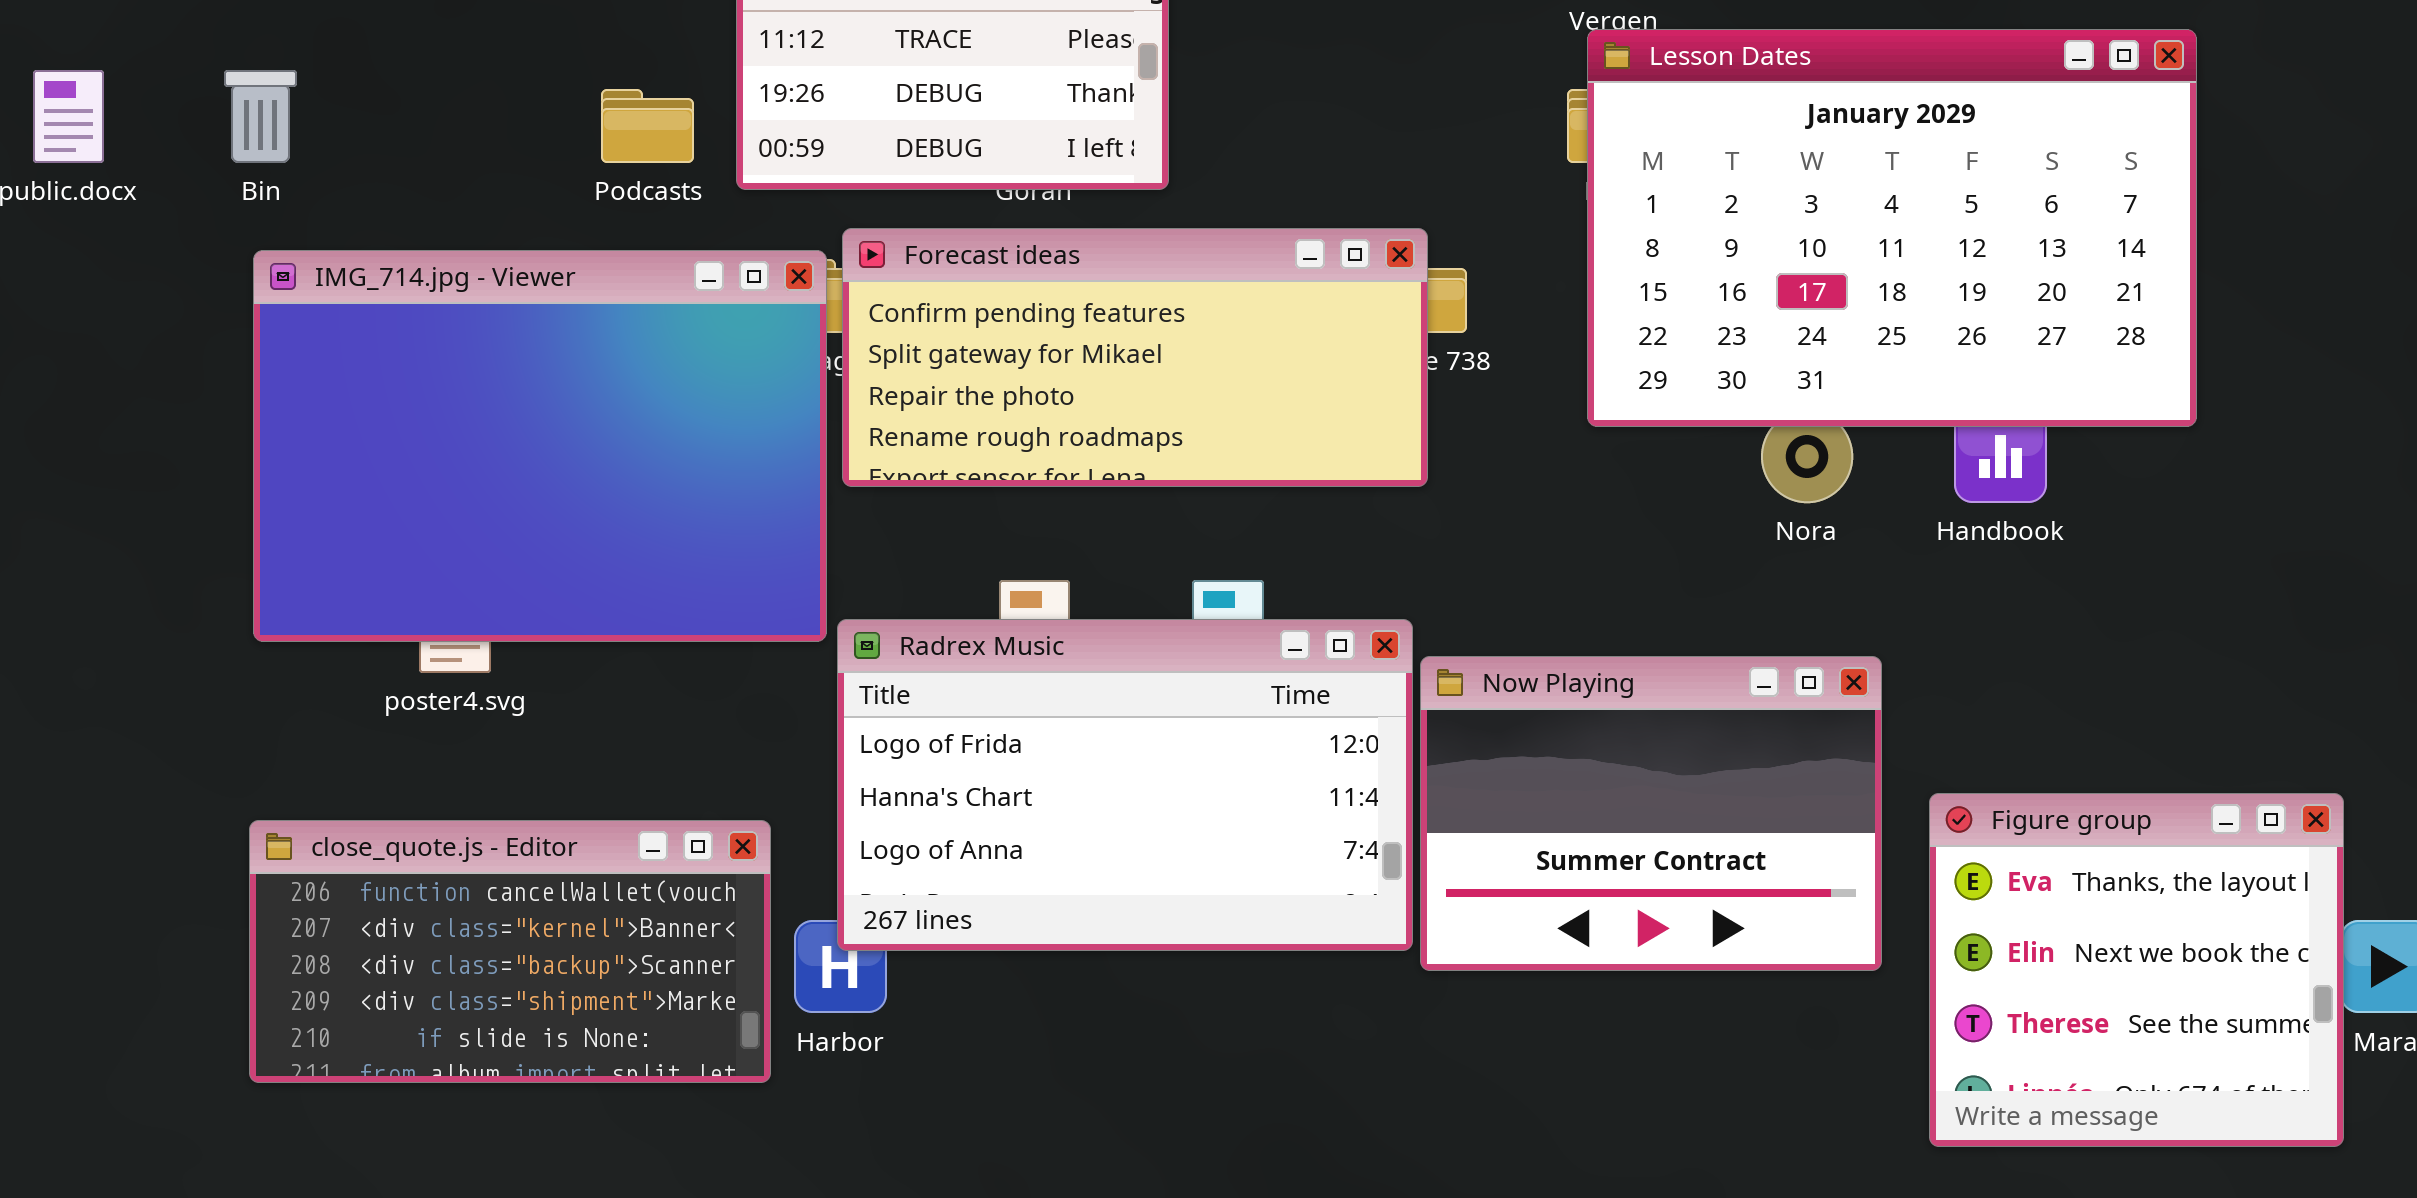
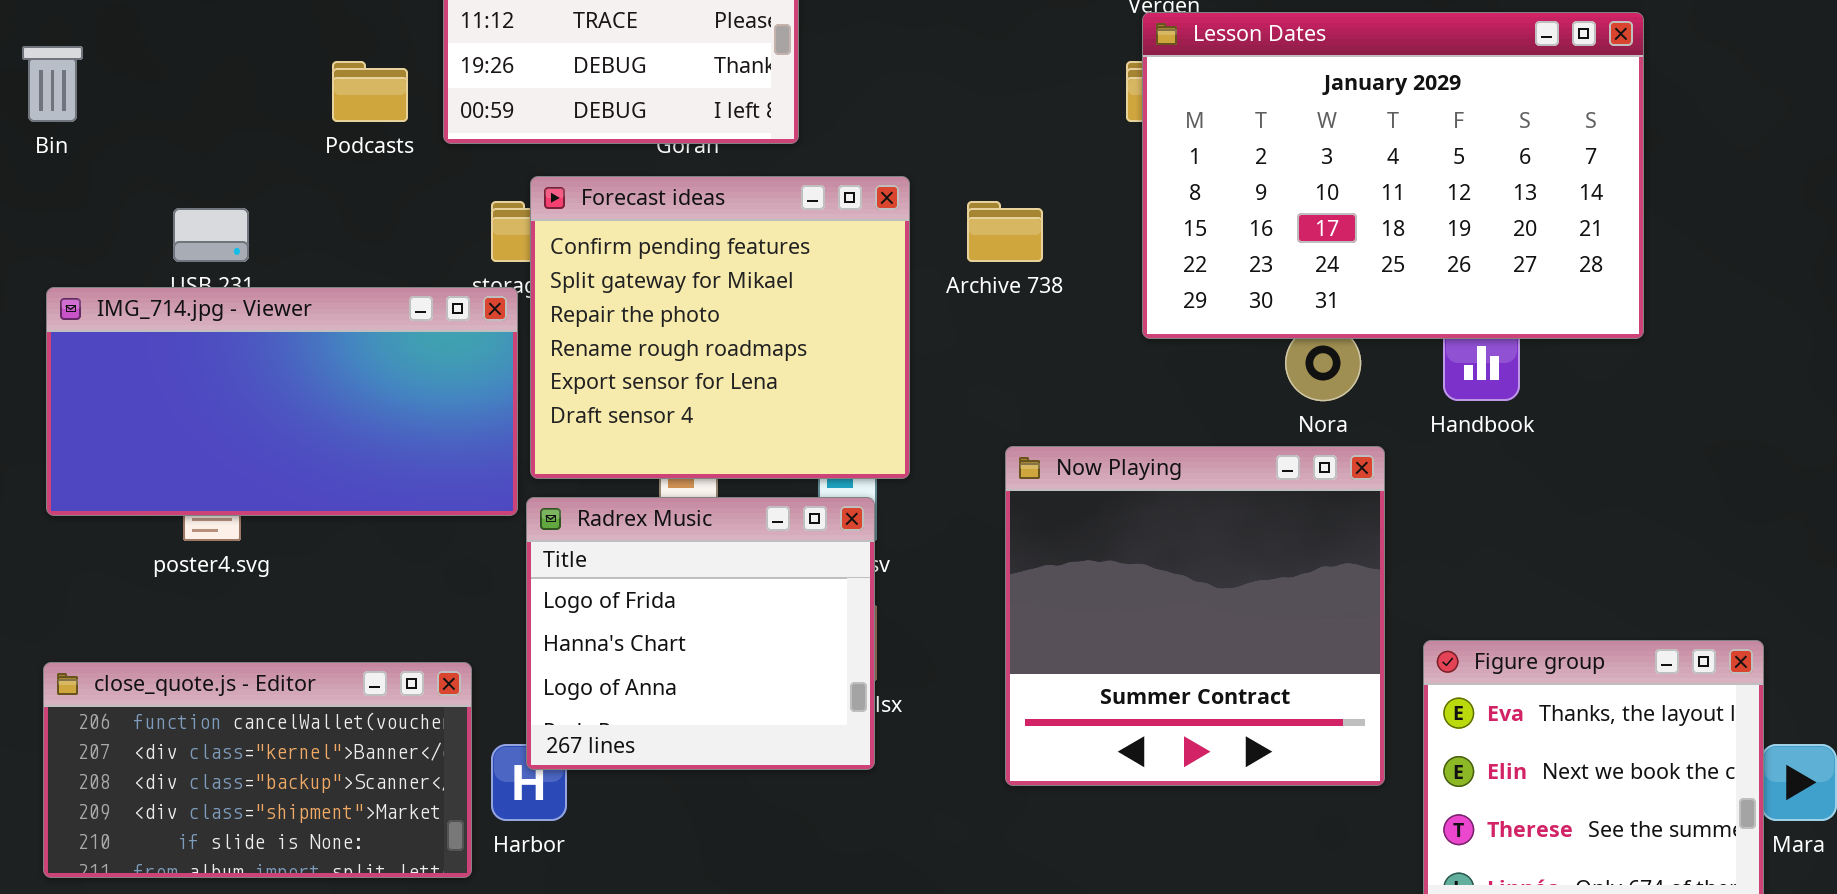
Forecast ideas: [842,228,1428,487] -> [530,176,910,479], resized
IMG_714.jpg - Viewer: [253,250,827,642] -> [46,287,518,516], resized
Radrex Music: [837,619,1413,951] -> [526,497,875,770], resized
Now Playing: [1420,656,1882,971] -> [1005,446,1385,786], resized

